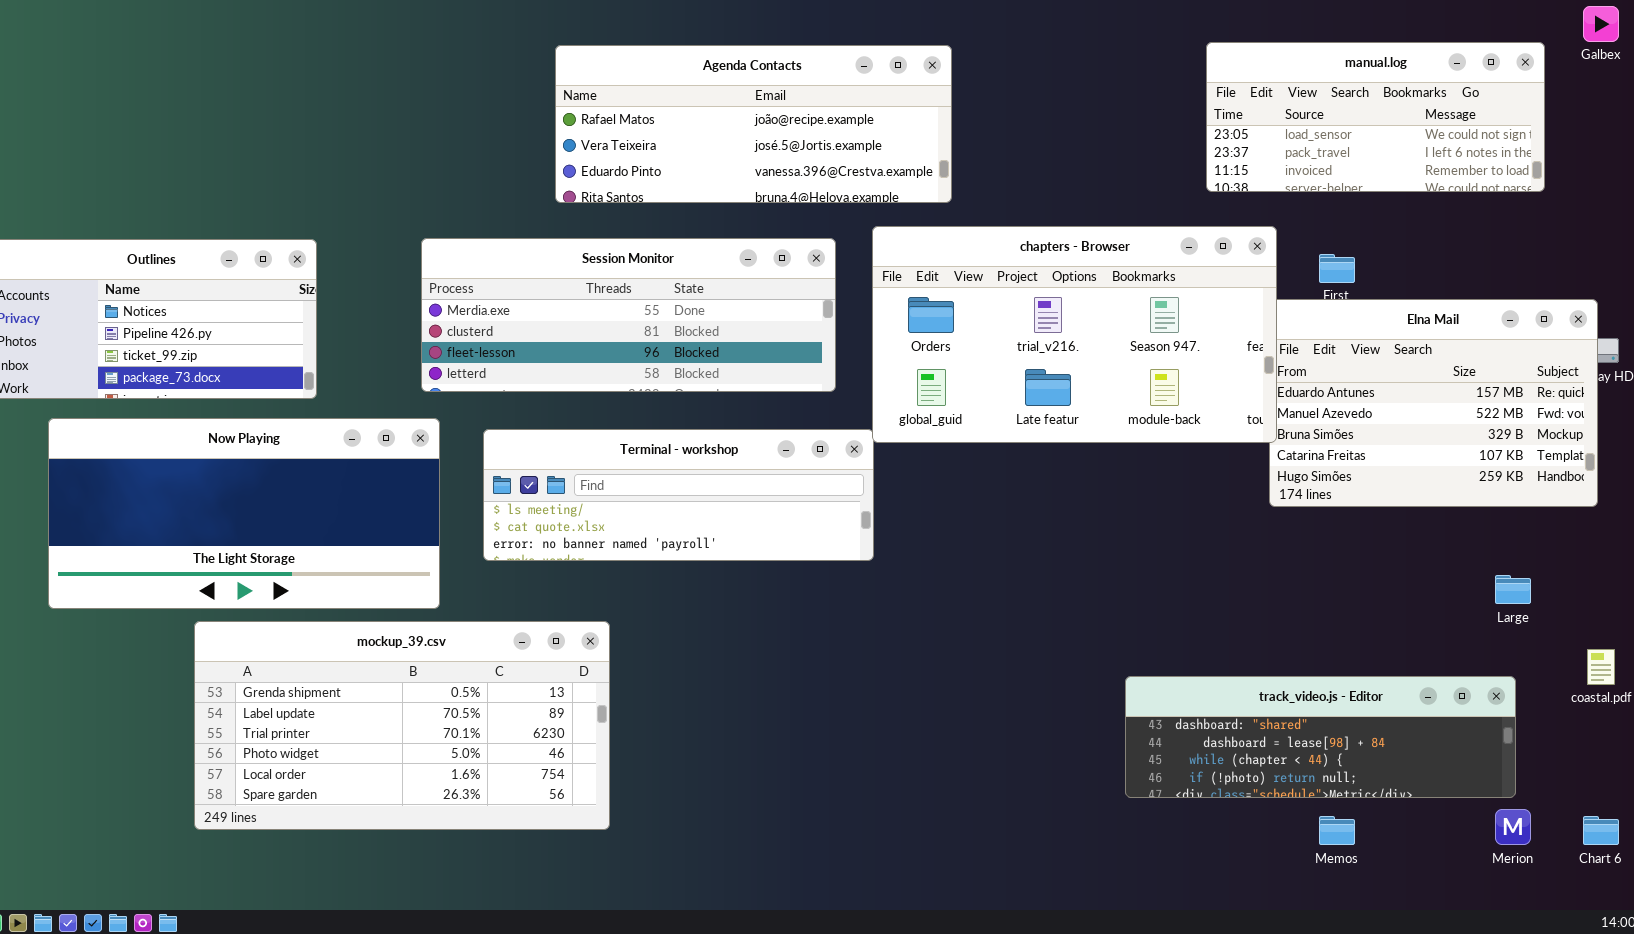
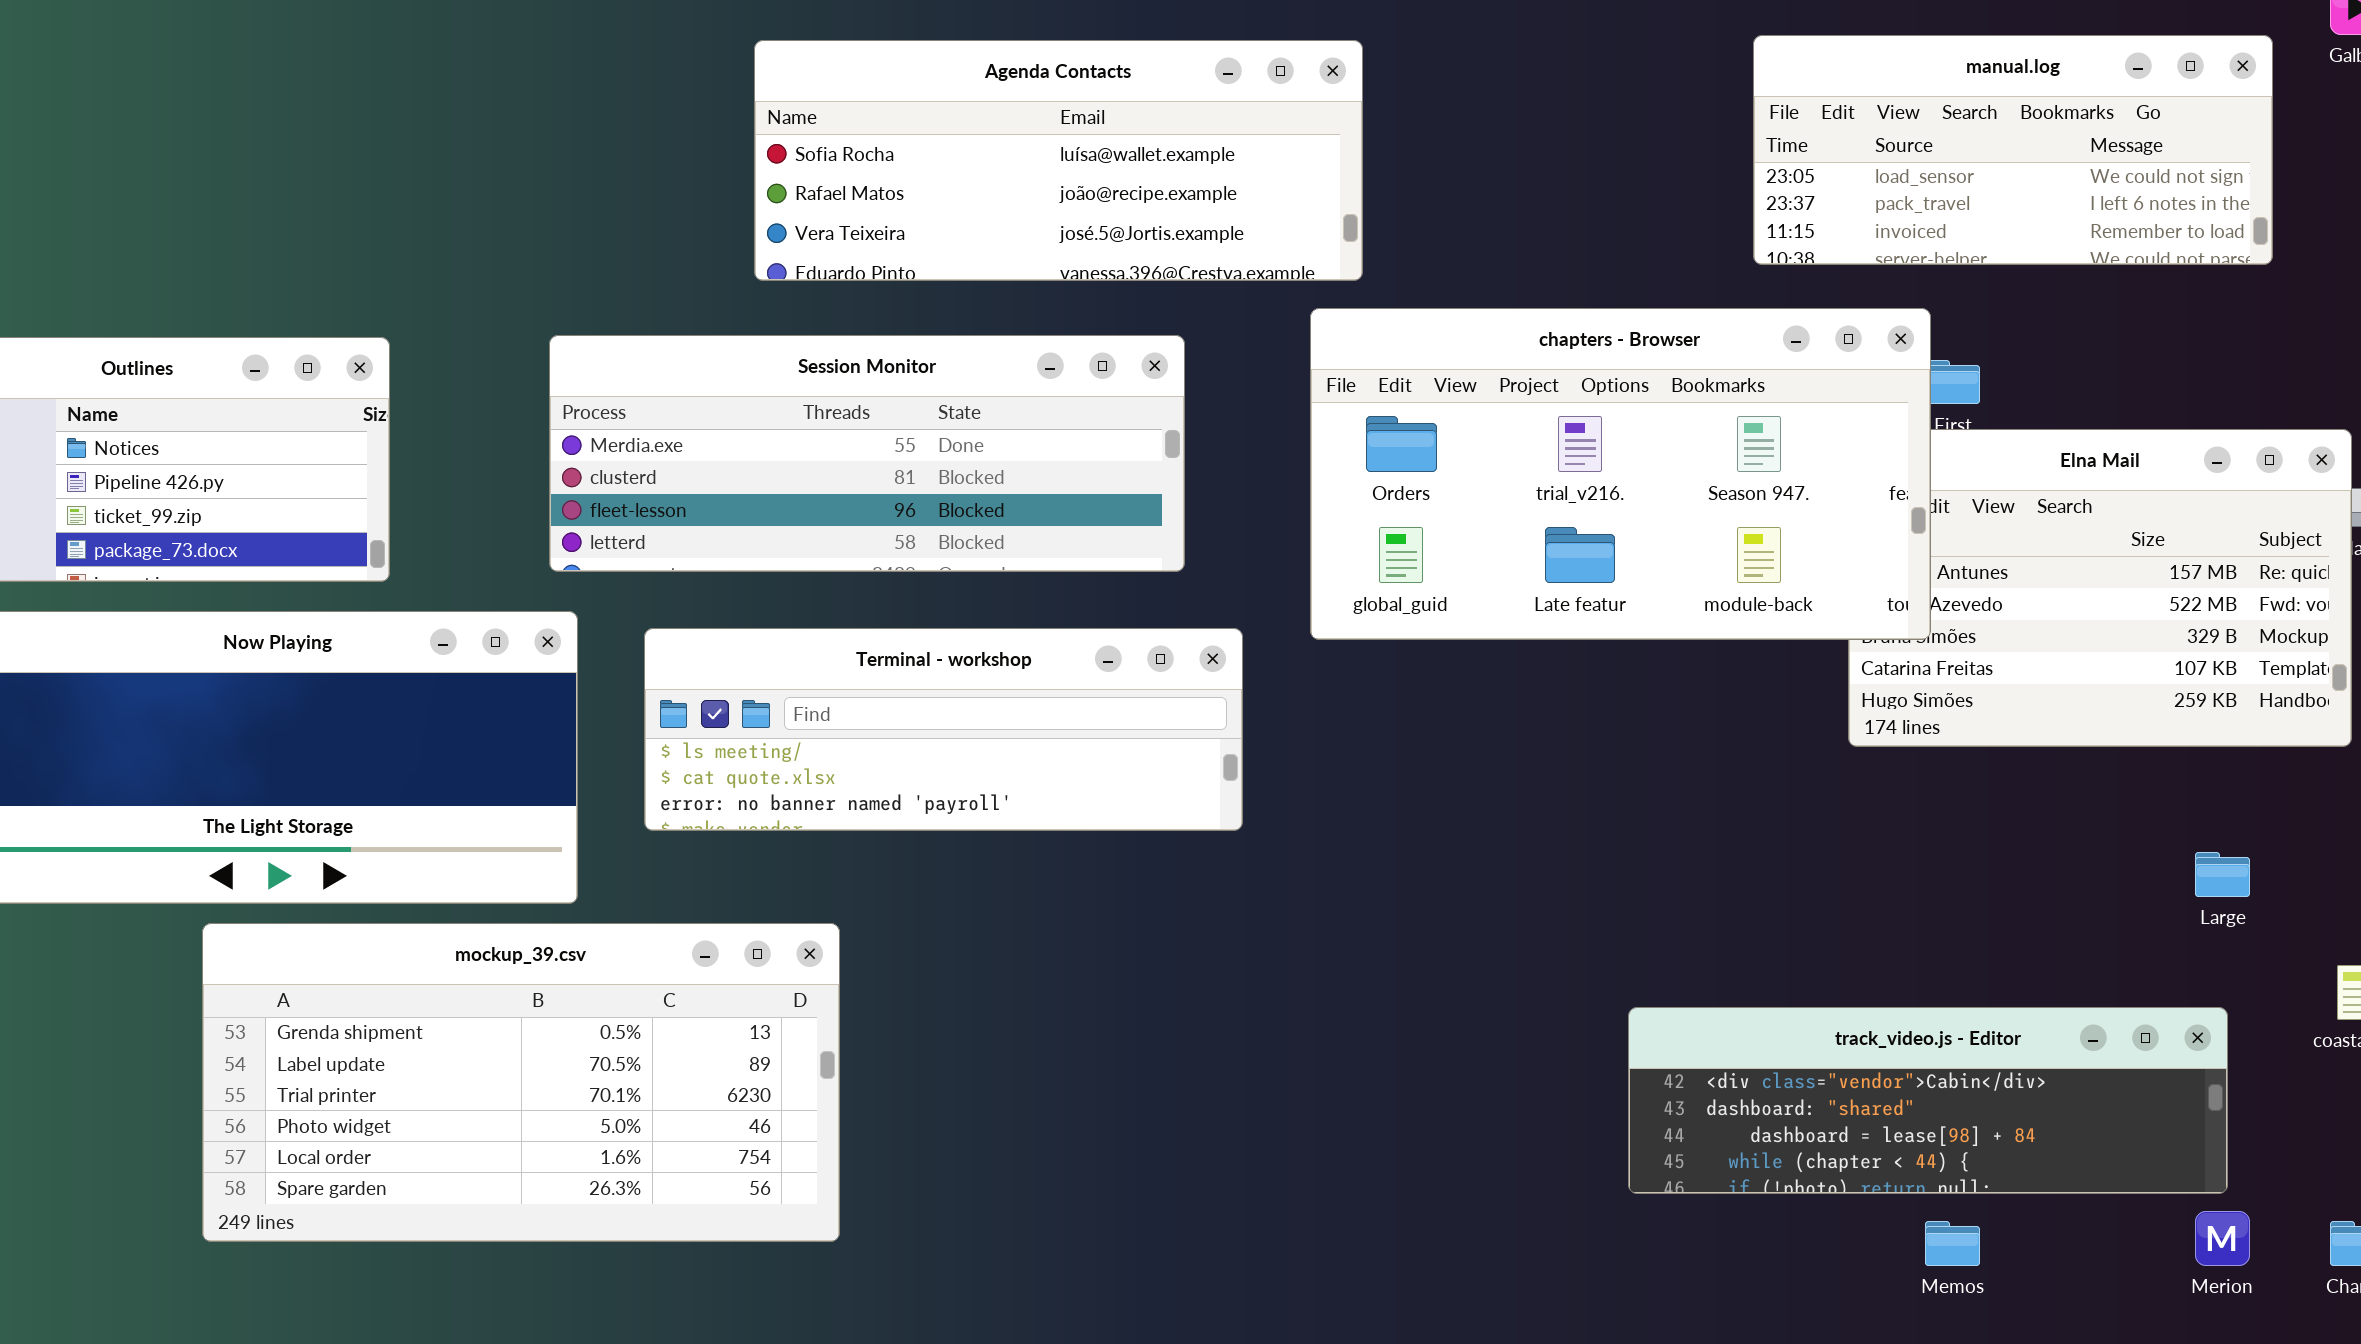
Agenda Contacts: [555,45,952,203] -> [754,40,1363,281], scrolled up 1 row
chapters - Browser: [872,226,1277,443] -> [1310,308,1931,640], moved
track_video.js - Editor: [1125,676,1516,798] -> [1628,1007,2228,1194], scrolled up 1 row

